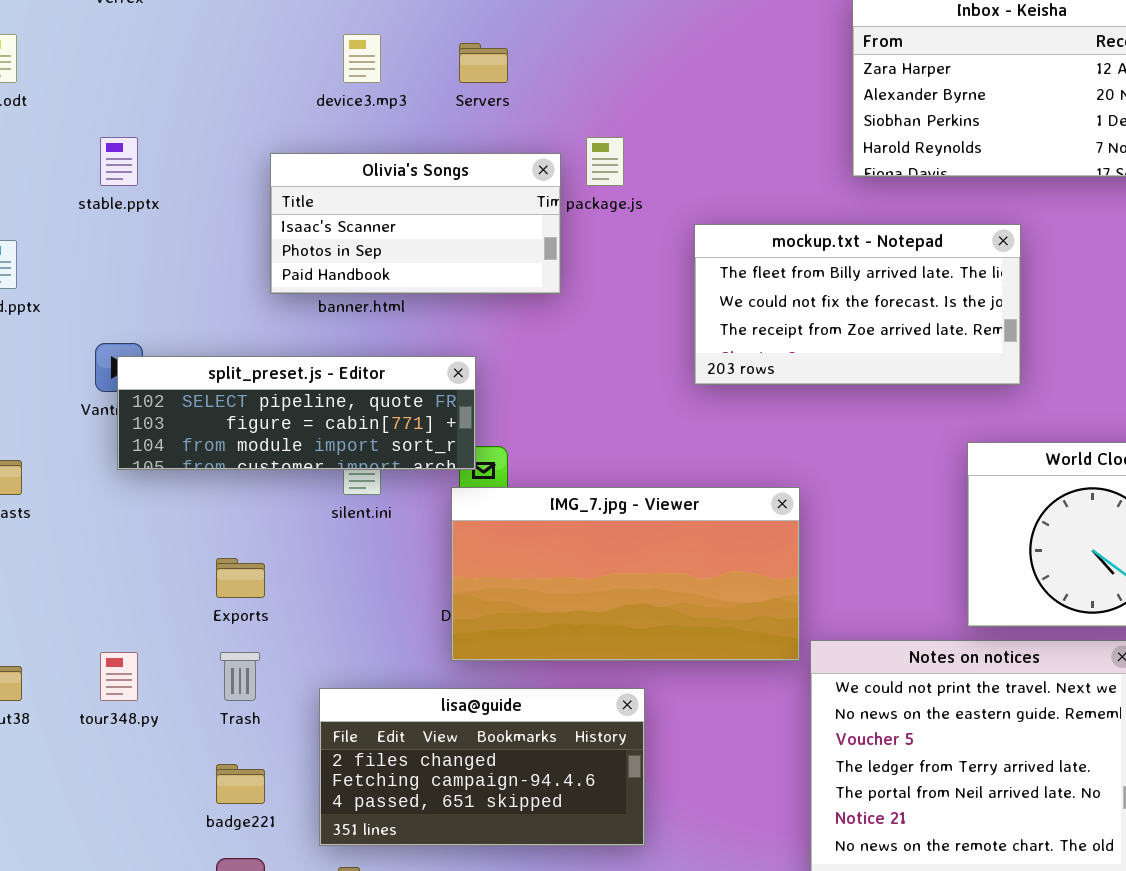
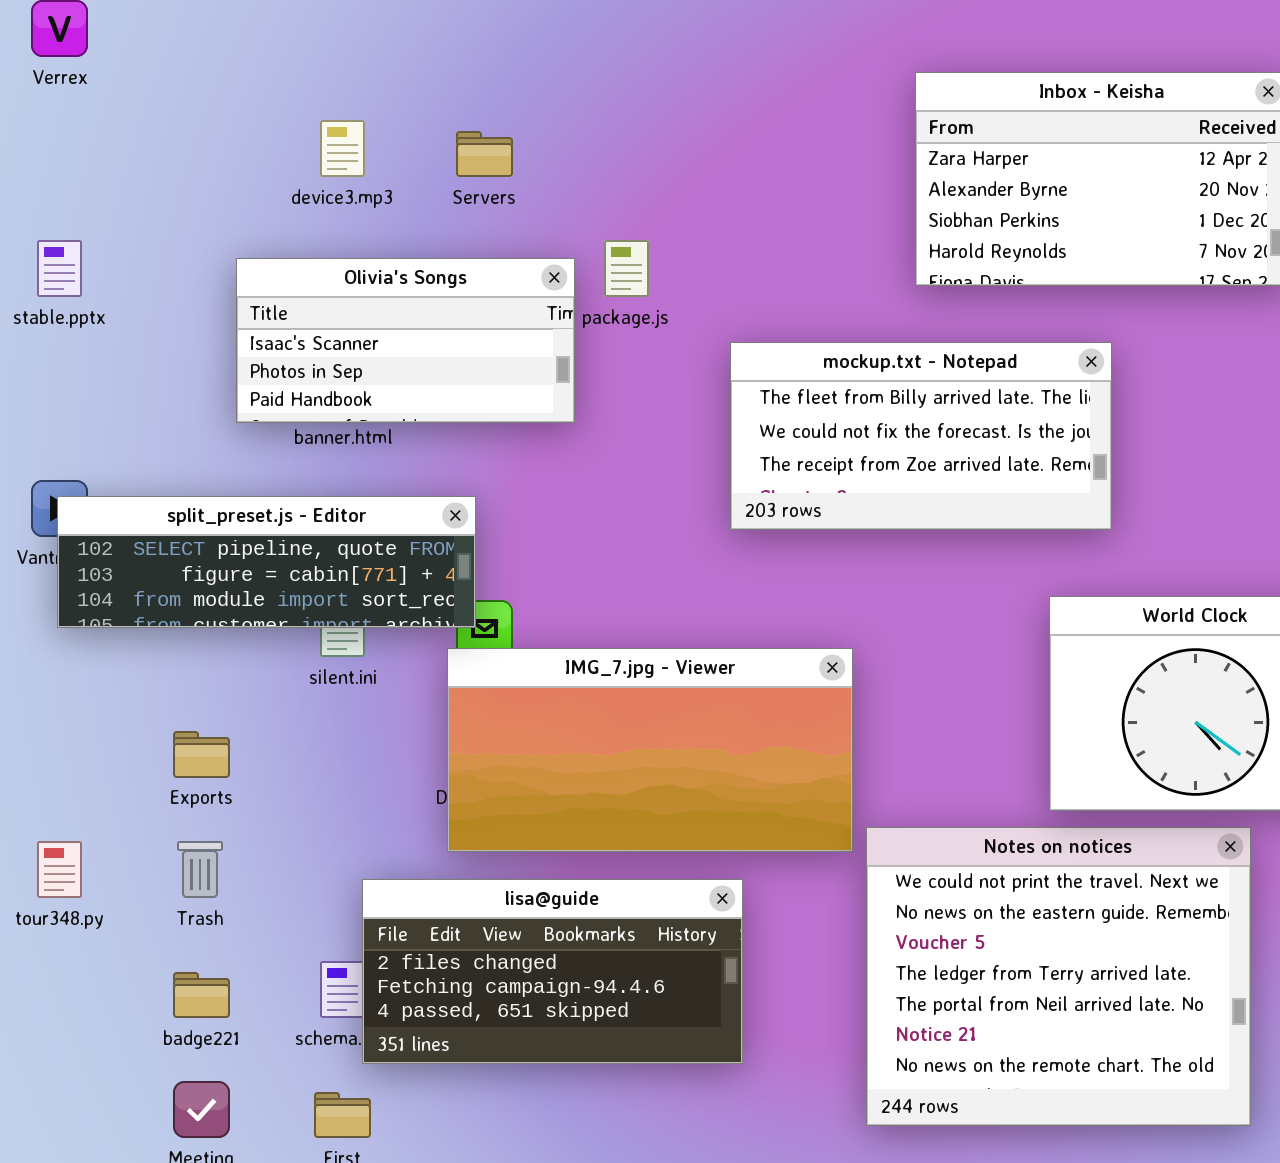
lisa@guide: [319,688,645,846] -> [362,879,743,1064], moved

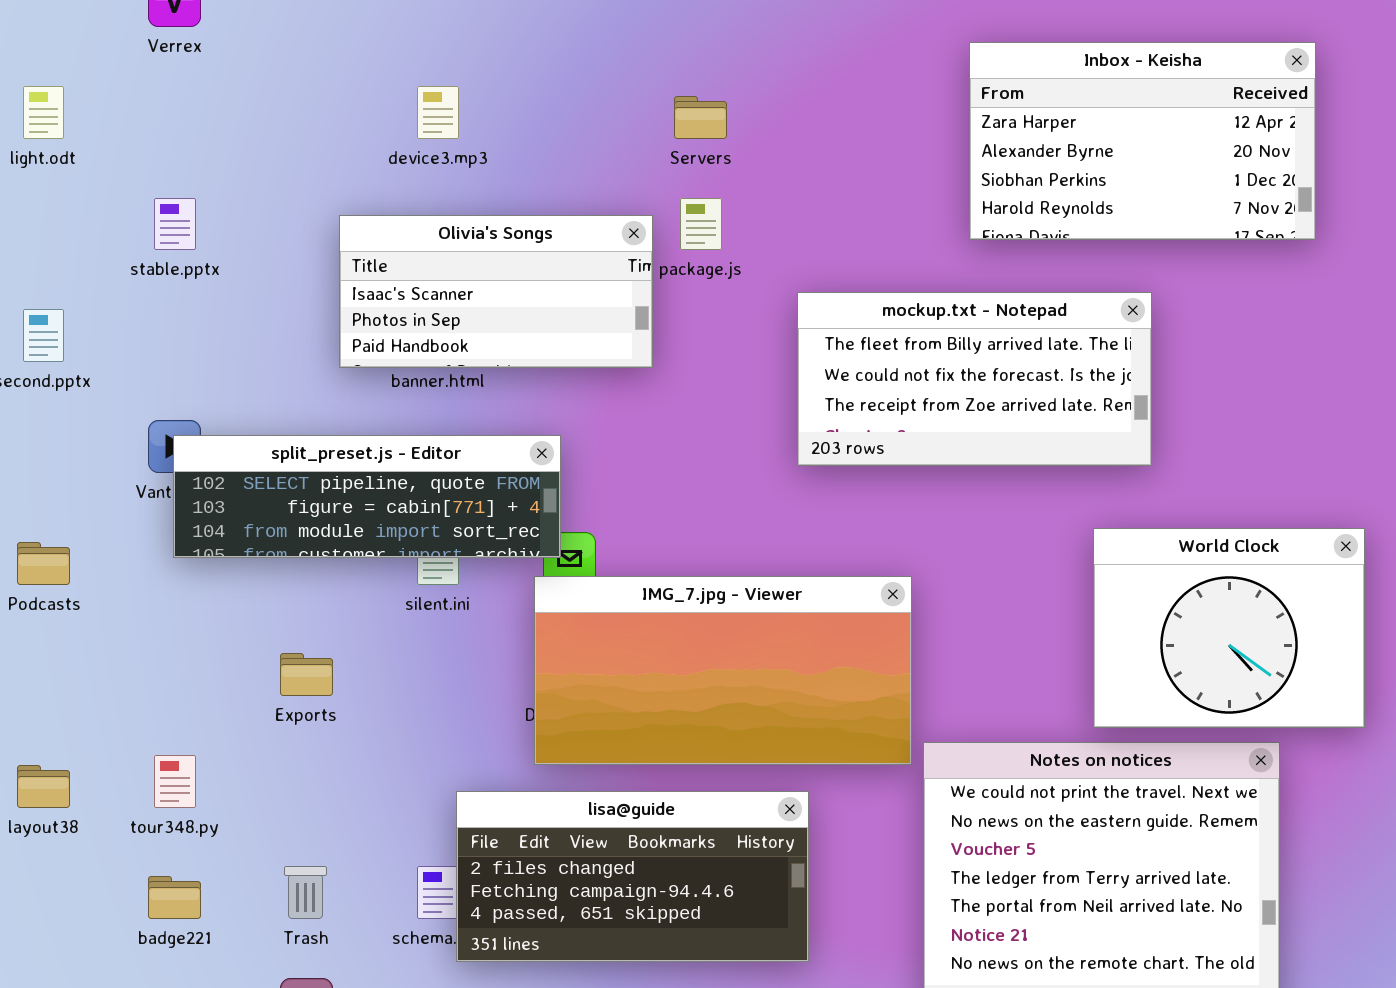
Servers: [456,131,513,177] -> [674,96,727,139], moved
Trash: [177,841,223,898] -> [284,866,327,919], moved
badge221: [173,972,230,1018] -> [148,876,201,919], moved

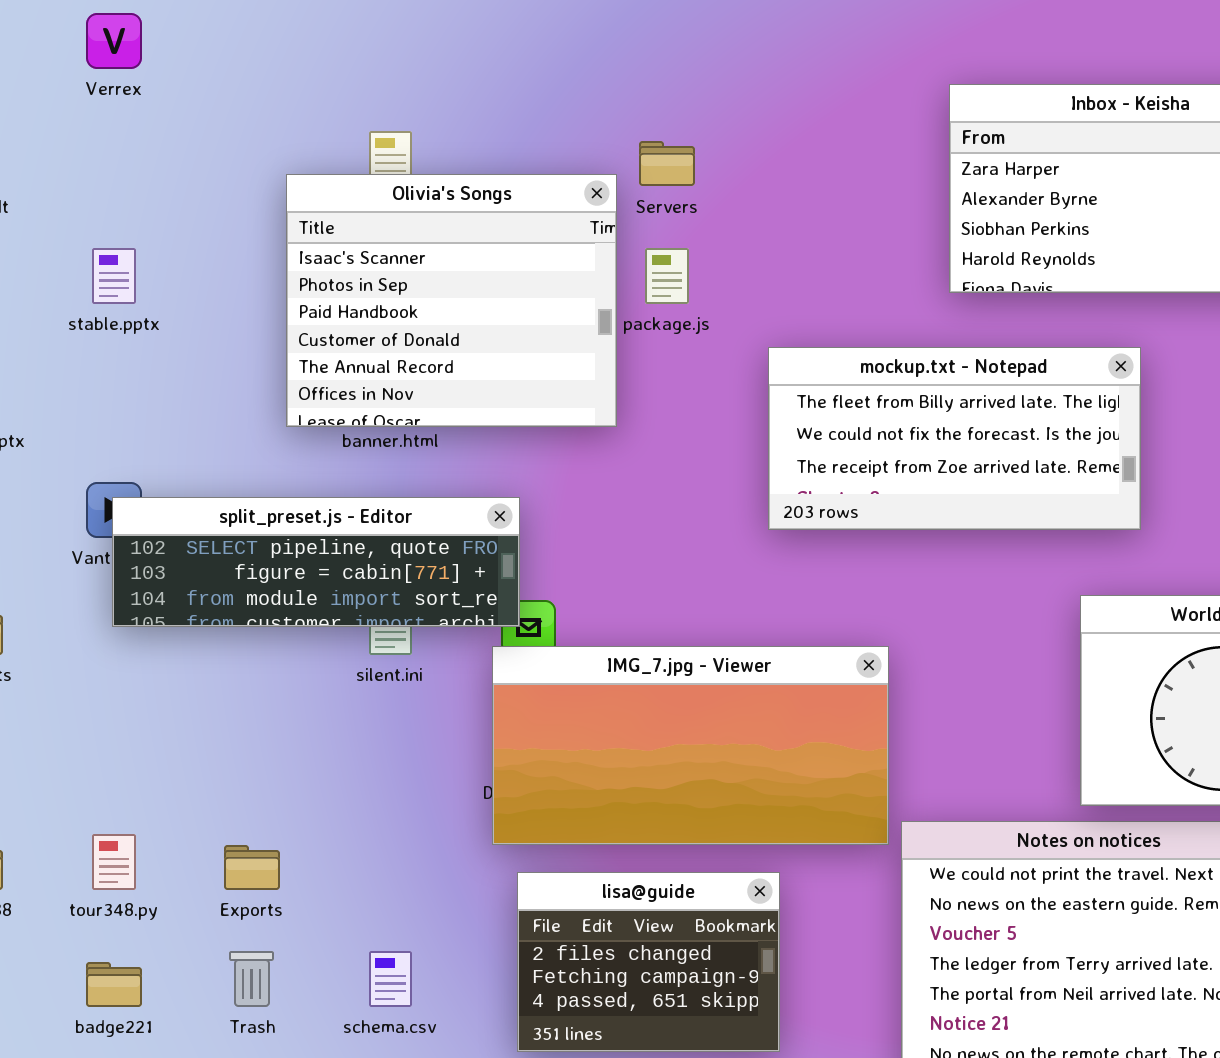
Olivia's Songs: [339,215,653,368] -> [286,174,617,427], resized
Exports: [280,653,333,696] -> [224,845,280,890], moved
lisa@guide: [456,791,809,962] -> [517,872,780,1052], resized

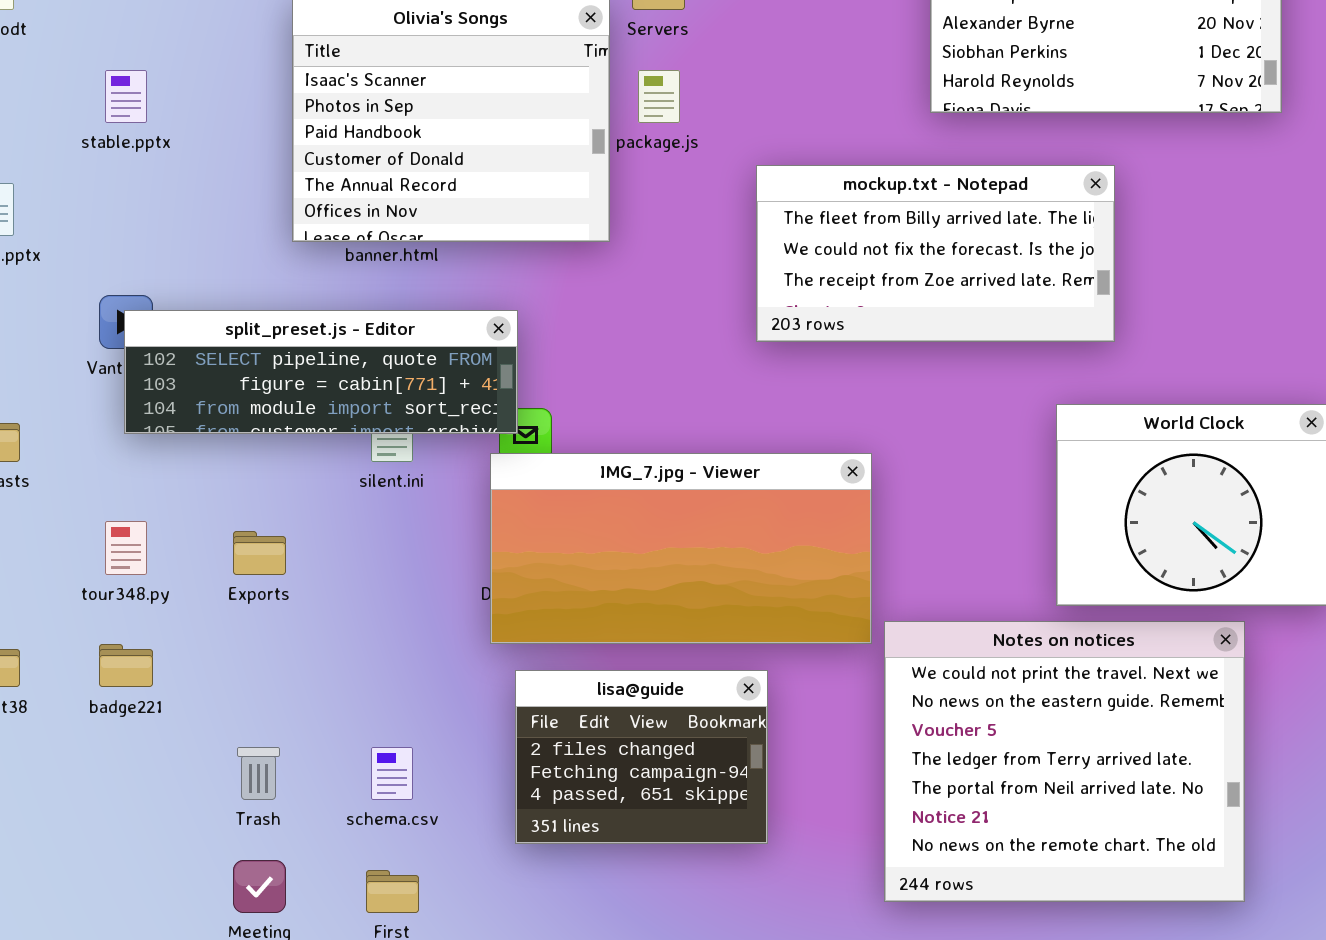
tour348.py: [92,834,136,890] -> [105,521,147,575], moved
Exports: [224,845,280,890] -> [233,531,286,575], moved
badge221: [86,962,142,1007] -> [99,644,153,687], moved

